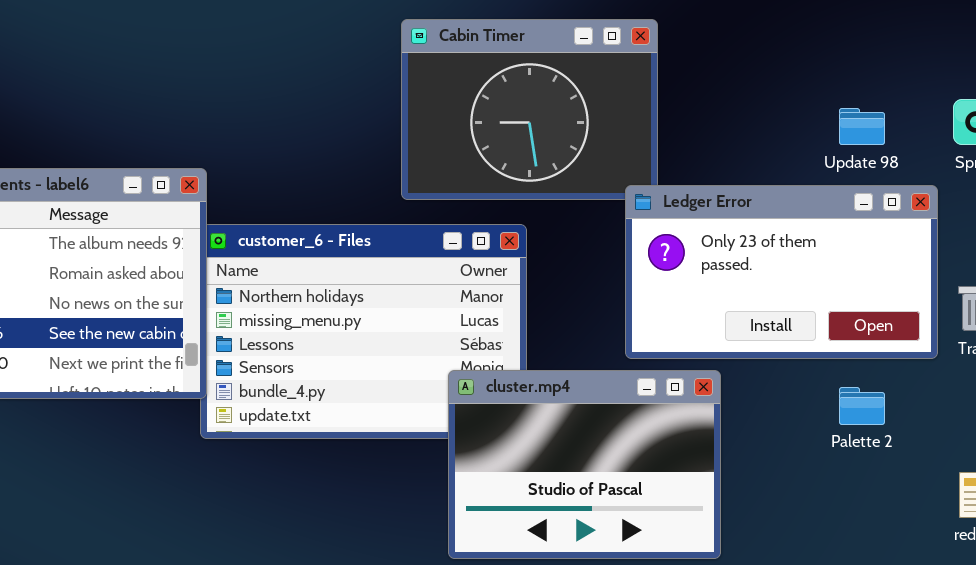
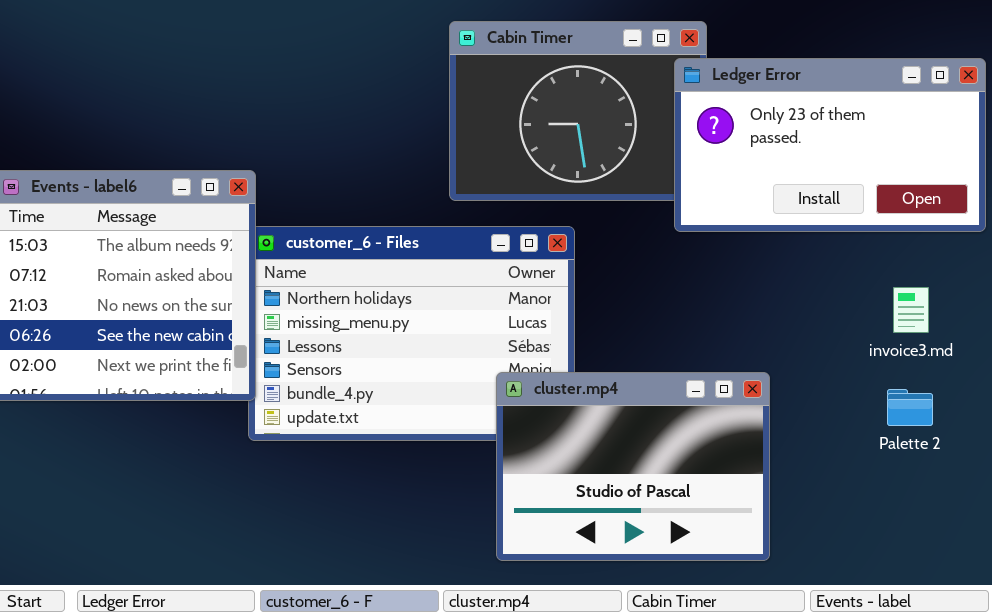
Ledger Error: [625,185,938,359] -> [674,58,986,232], moved

